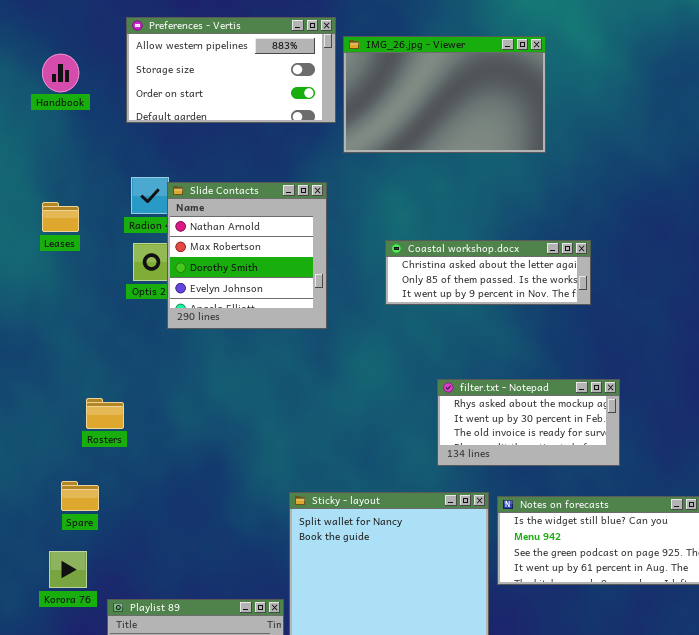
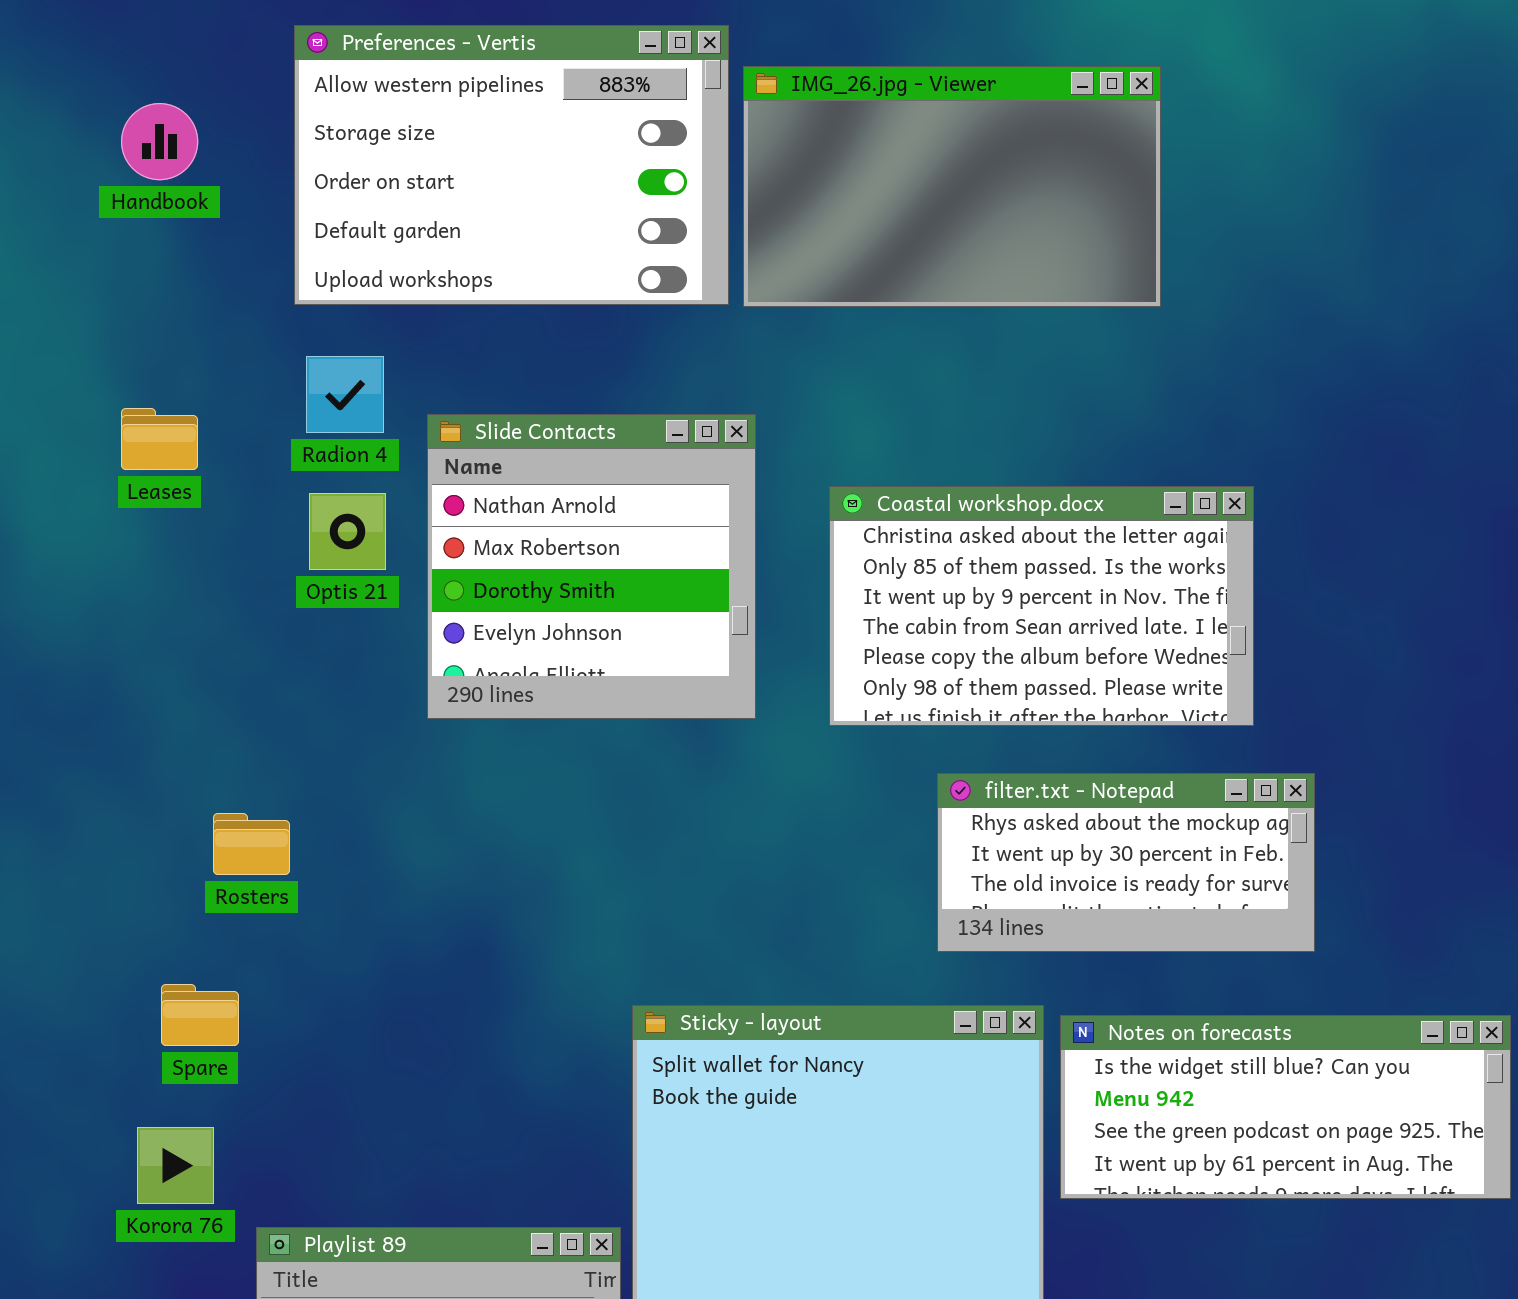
Preferences - Vertis: [126,17,336,123] -> [294,25,729,305], resized
Slide Contacts: [167,182,327,329] -> [427,414,756,719], moved
Coastal workshop.docx: [385,240,591,305] -> [829,486,1254,726], resized

